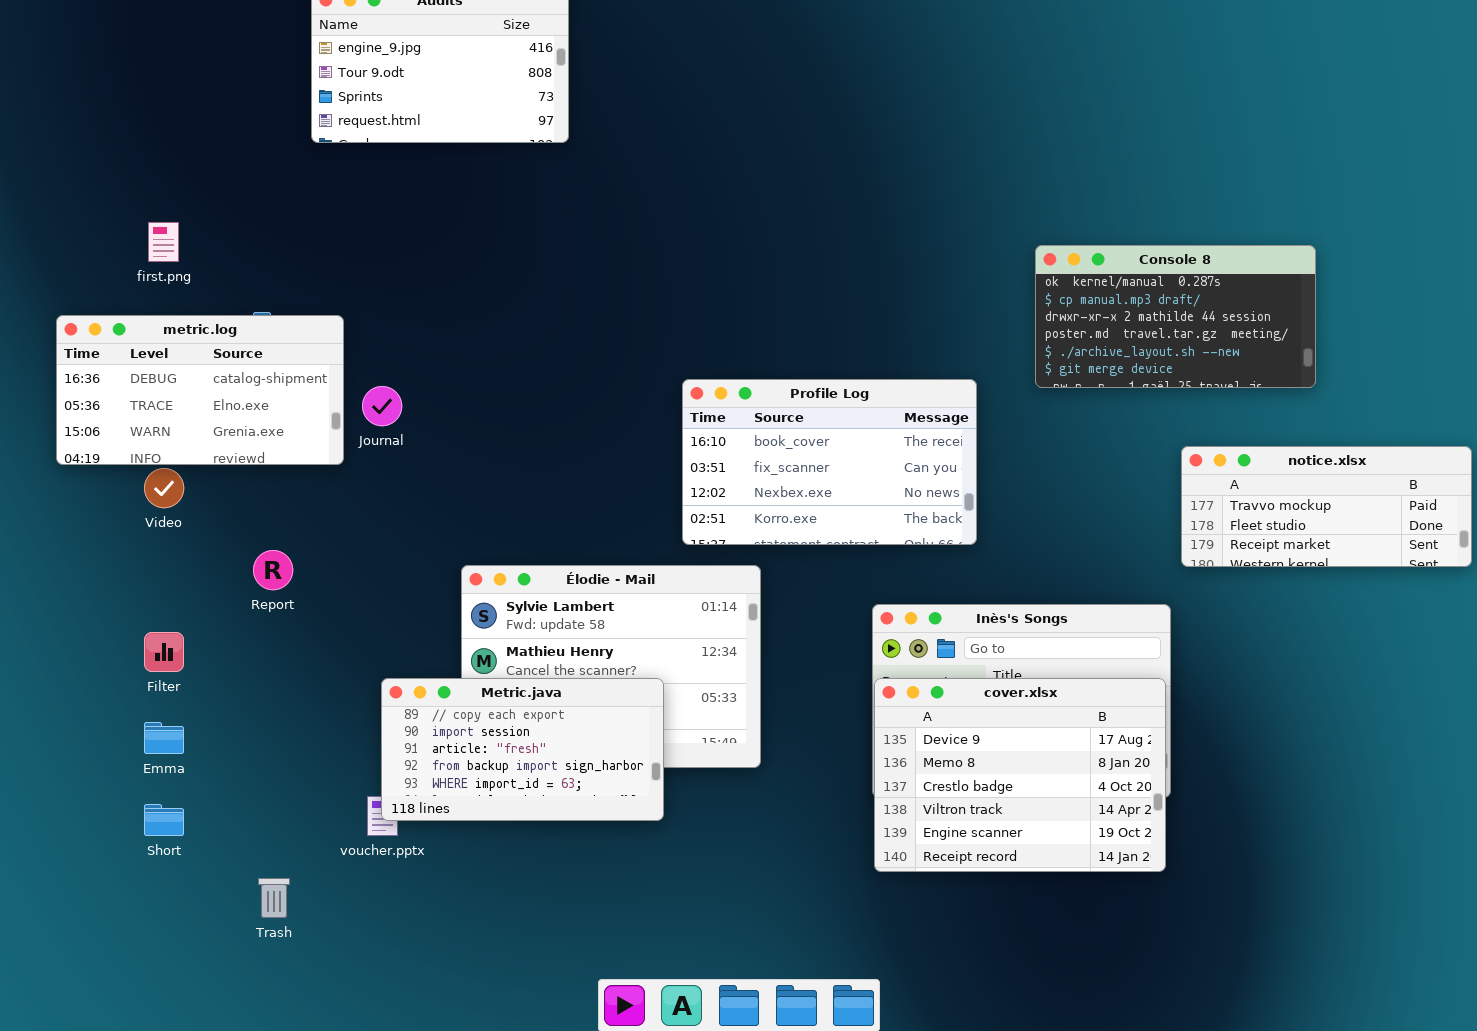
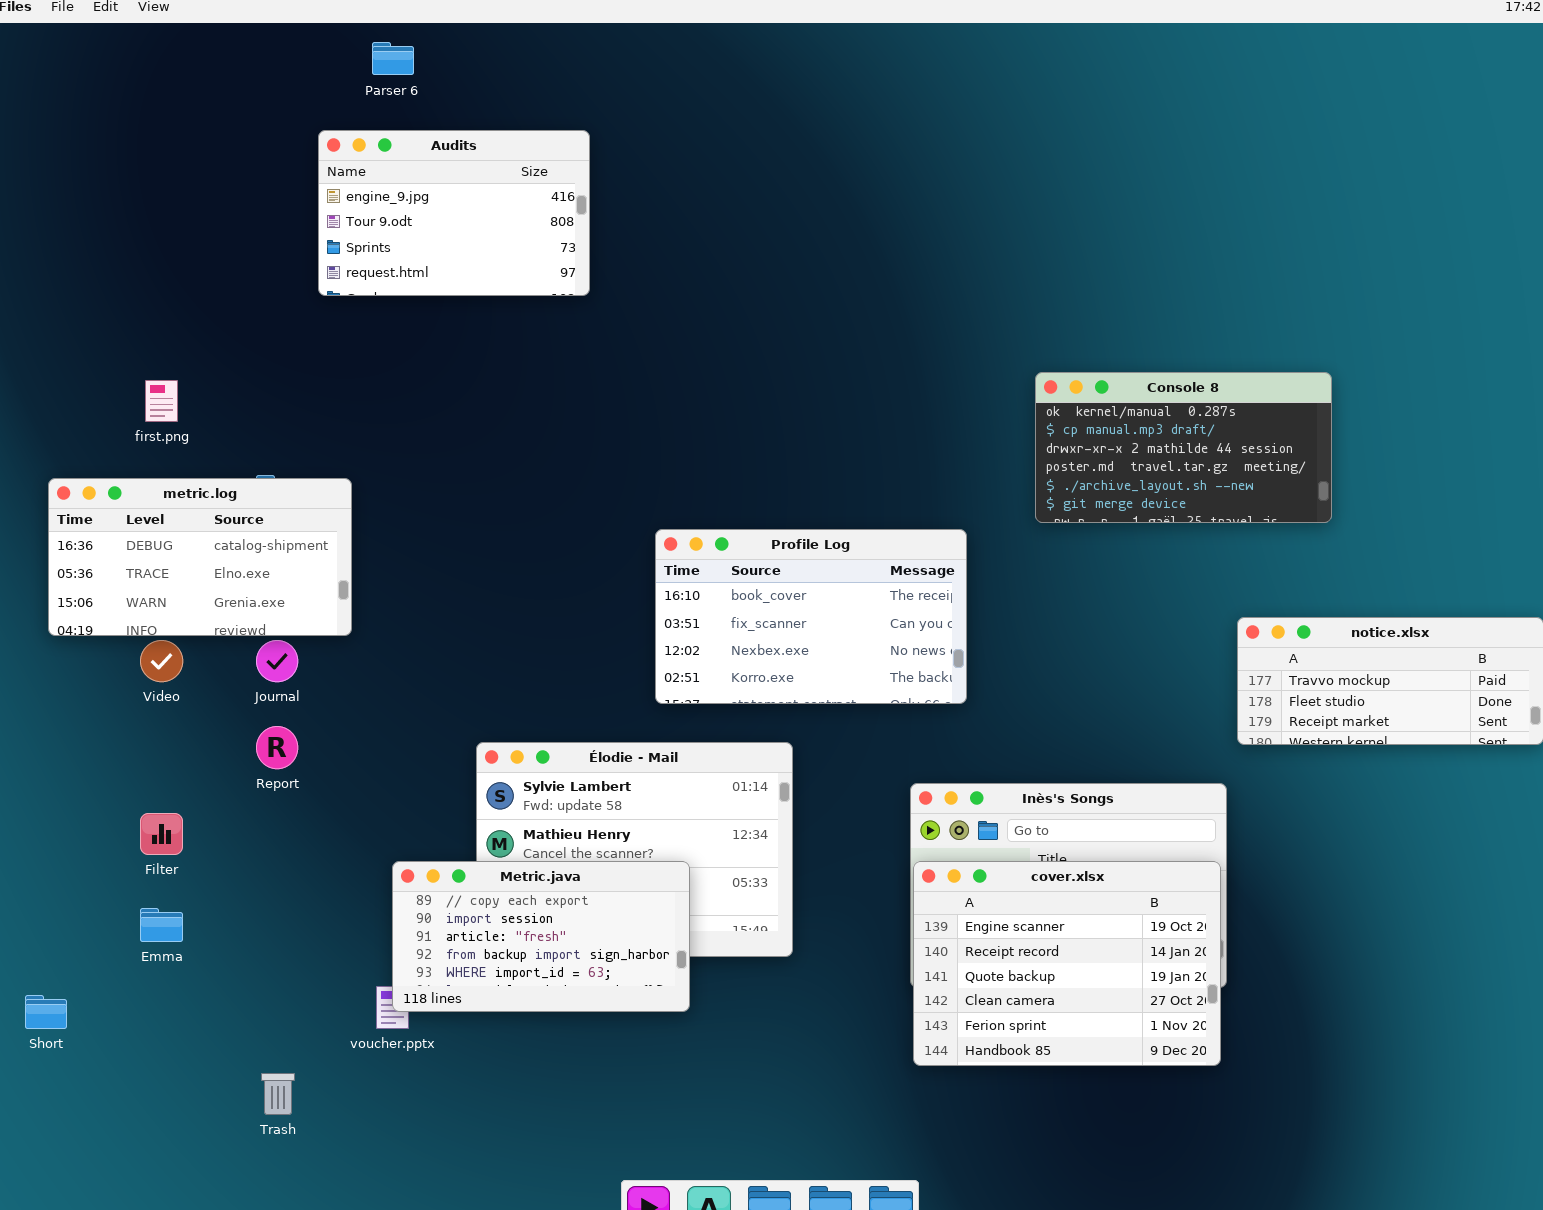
Console 8: [1035,245,1316,388] -> [1035,372,1332,523], moved
Profile Log: [682,379,977,545] -> [655,529,967,704], moved
Journal: [362,386,402,426] -> [256,640,298,682], moved
cover.xlsx: [874,678,1166,872] -> [913,861,1221,1066], scrolled down 4 rows
Short: [144,804,184,836] -> [25,995,67,1029], moved

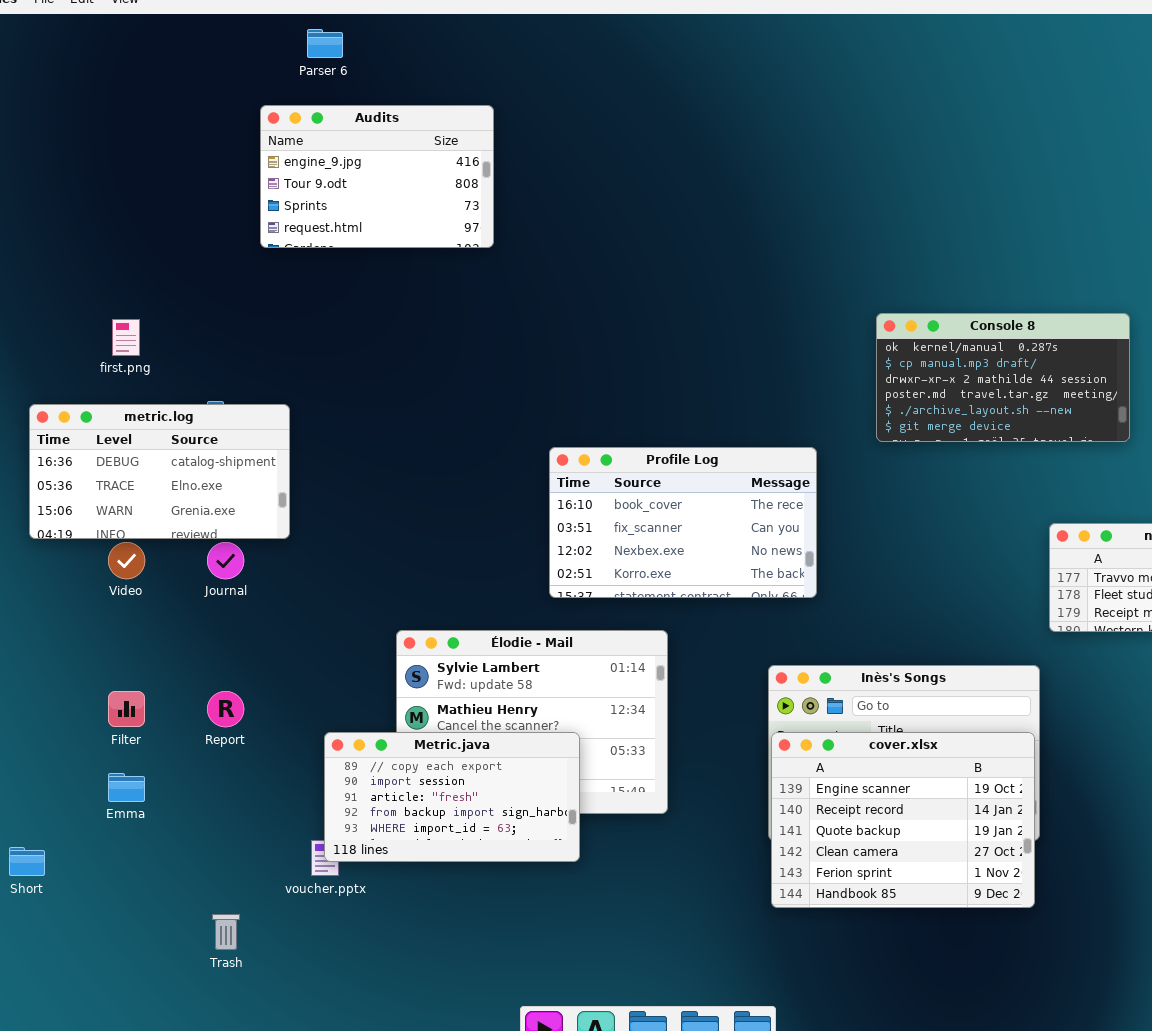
Report: [256,726,298,769] -> [207,691,244,727], moved

